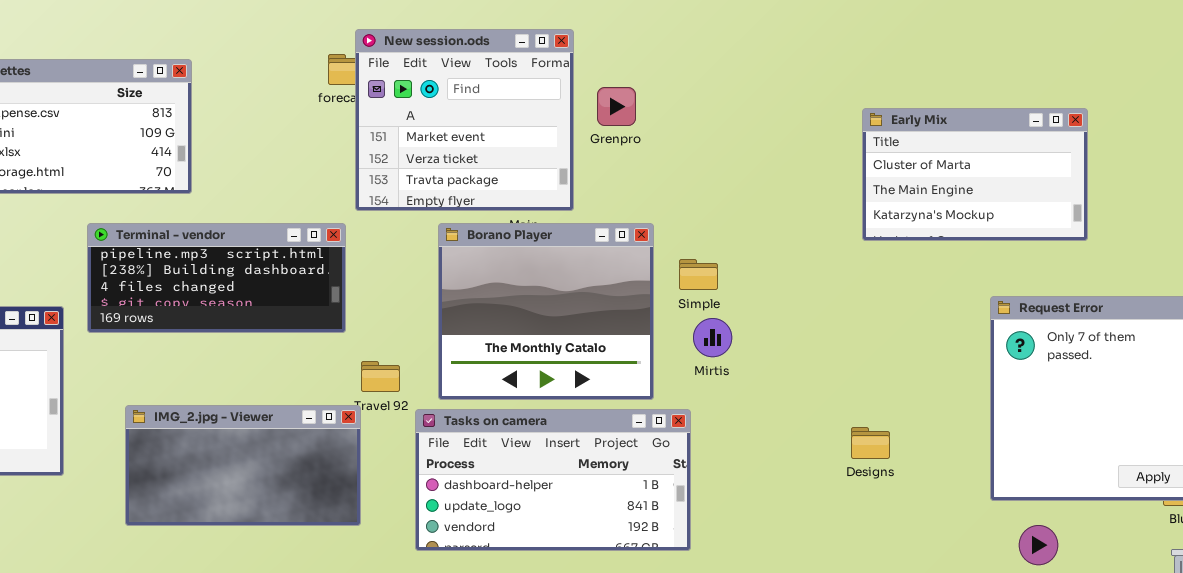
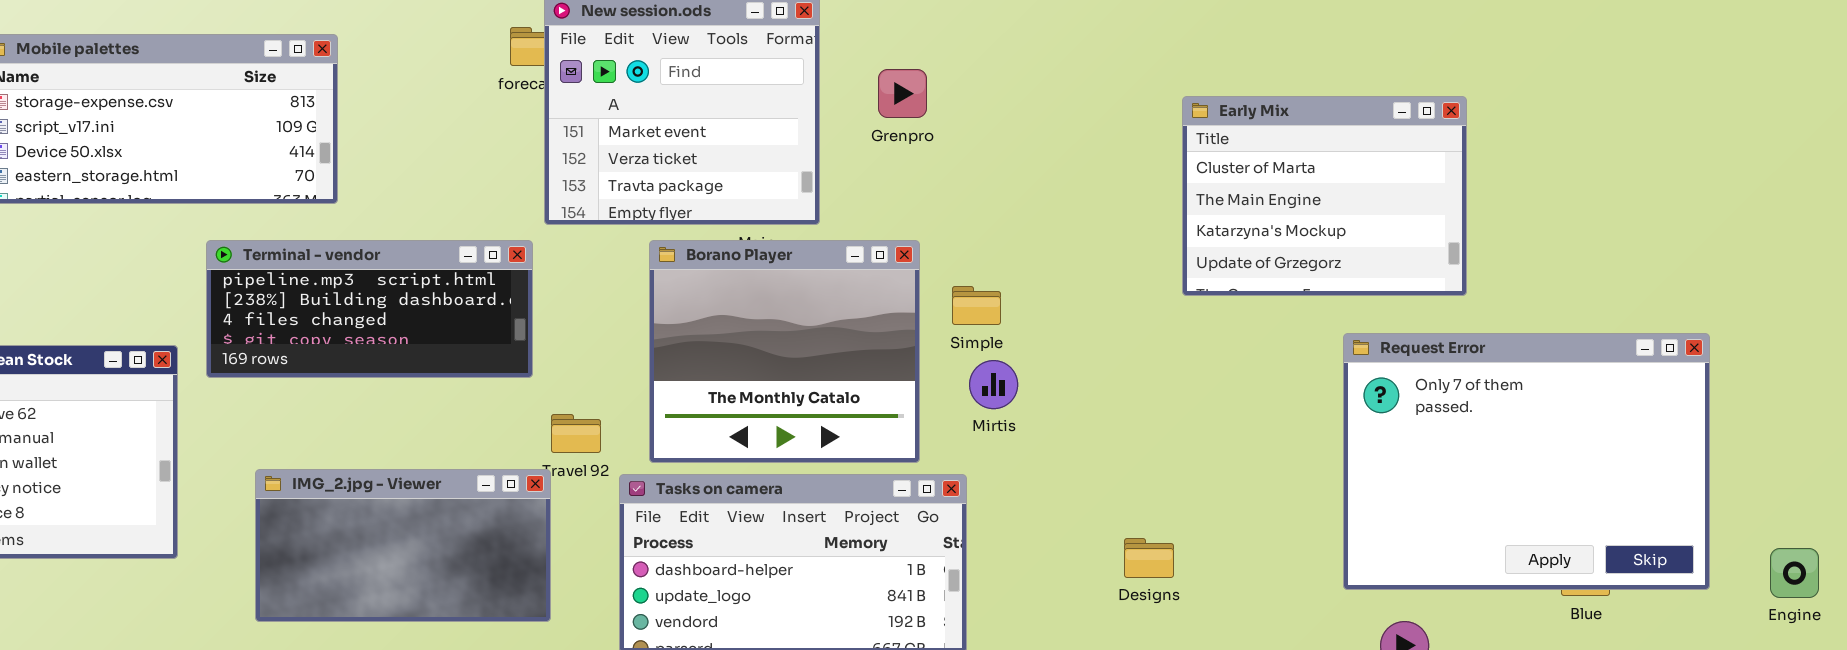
Grenpro: [597,87,636,126] -> [878,69,927,118], moved
Early Mix: [862,108,1088,241] -> [1182,96,1467,296], resized
Designs: [851,427,890,459] -> [1124,538,1174,578], moved

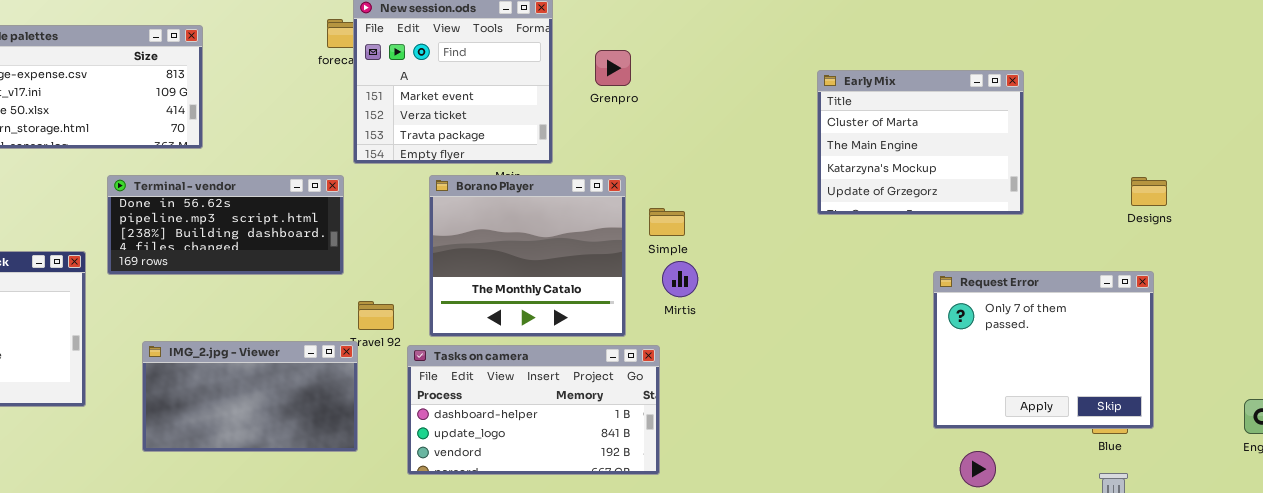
Terminal - vendor: [206,240,533,378] -> [107,175,344,275], scrolled up 1 row
Request Error: [1343,333,1710,590] -> [933,271,1154,429], resized
Designs: [1124,538,1174,578] -> [1131,177,1167,206], moved

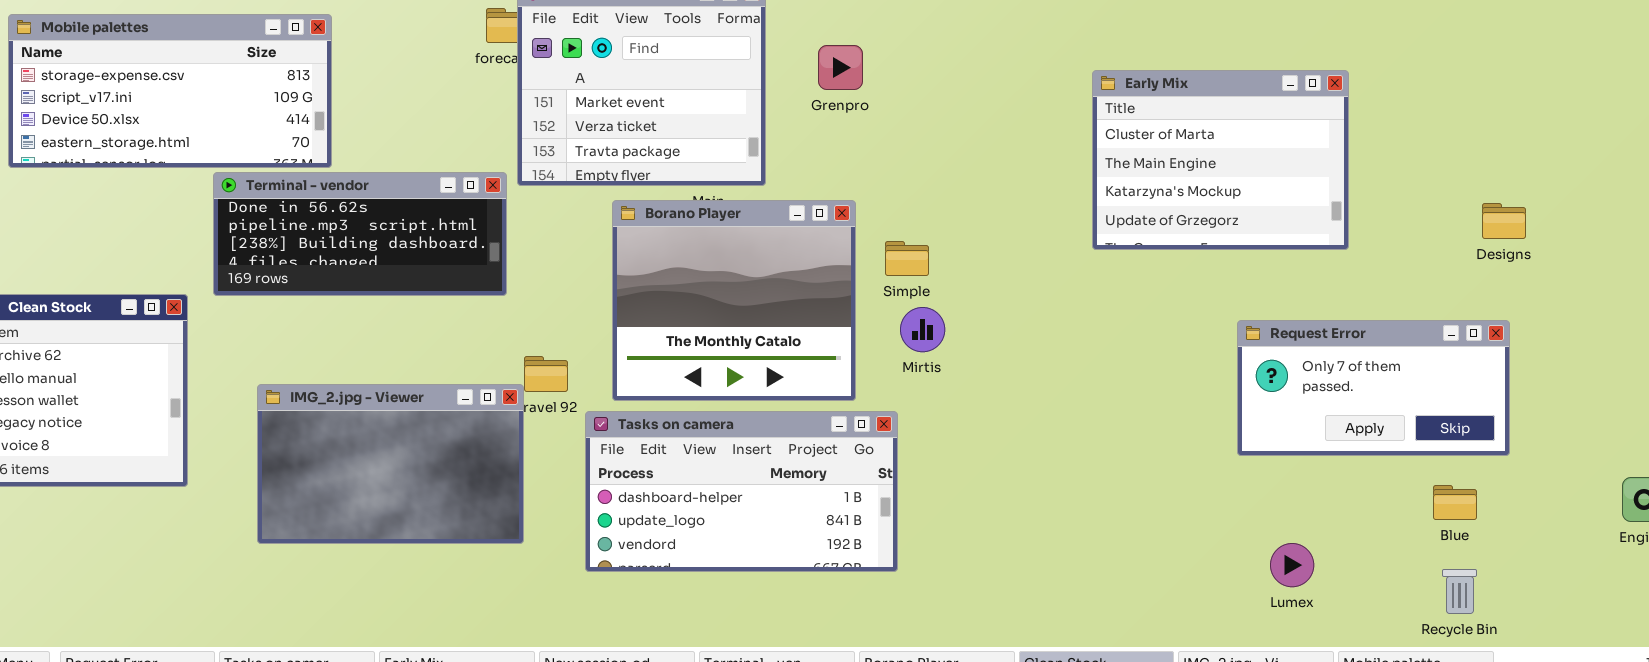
Terminal - vendor: [107,175,344,275] -> [213,172,507,296], moved
Request Error: [933,271,1154,429] -> [1237,320,1510,456], resized
IMG_2.jpg - Viewer: [142,341,358,452] -> [257,384,524,544], resized

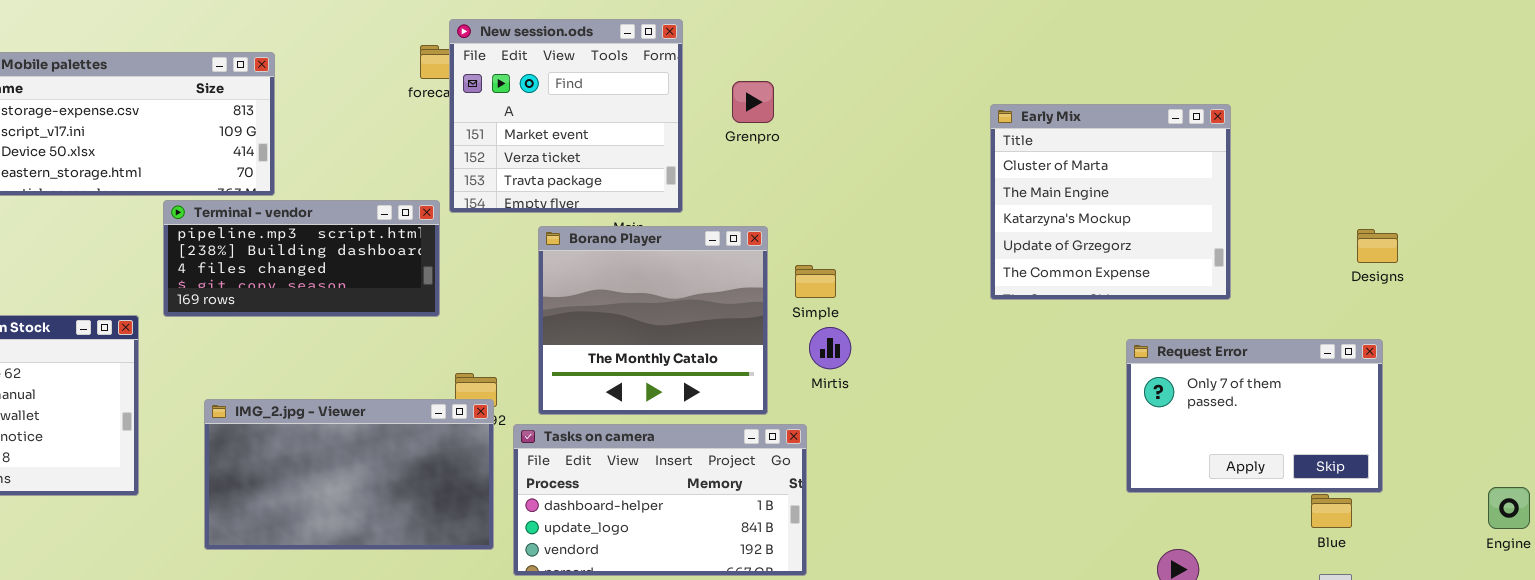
Early Mix: [1092,70,1349,250] -> [990,104,1231,300], resized
Terminal - vendor: [213,172,507,296] -> [163,200,440,317], scrolled down 1 row
Request Error: [1237,320,1510,456] -> [1126,339,1383,493], resized
IMG_2.jpg - Viewer: [257,384,524,544] -> [204,399,494,550], resized

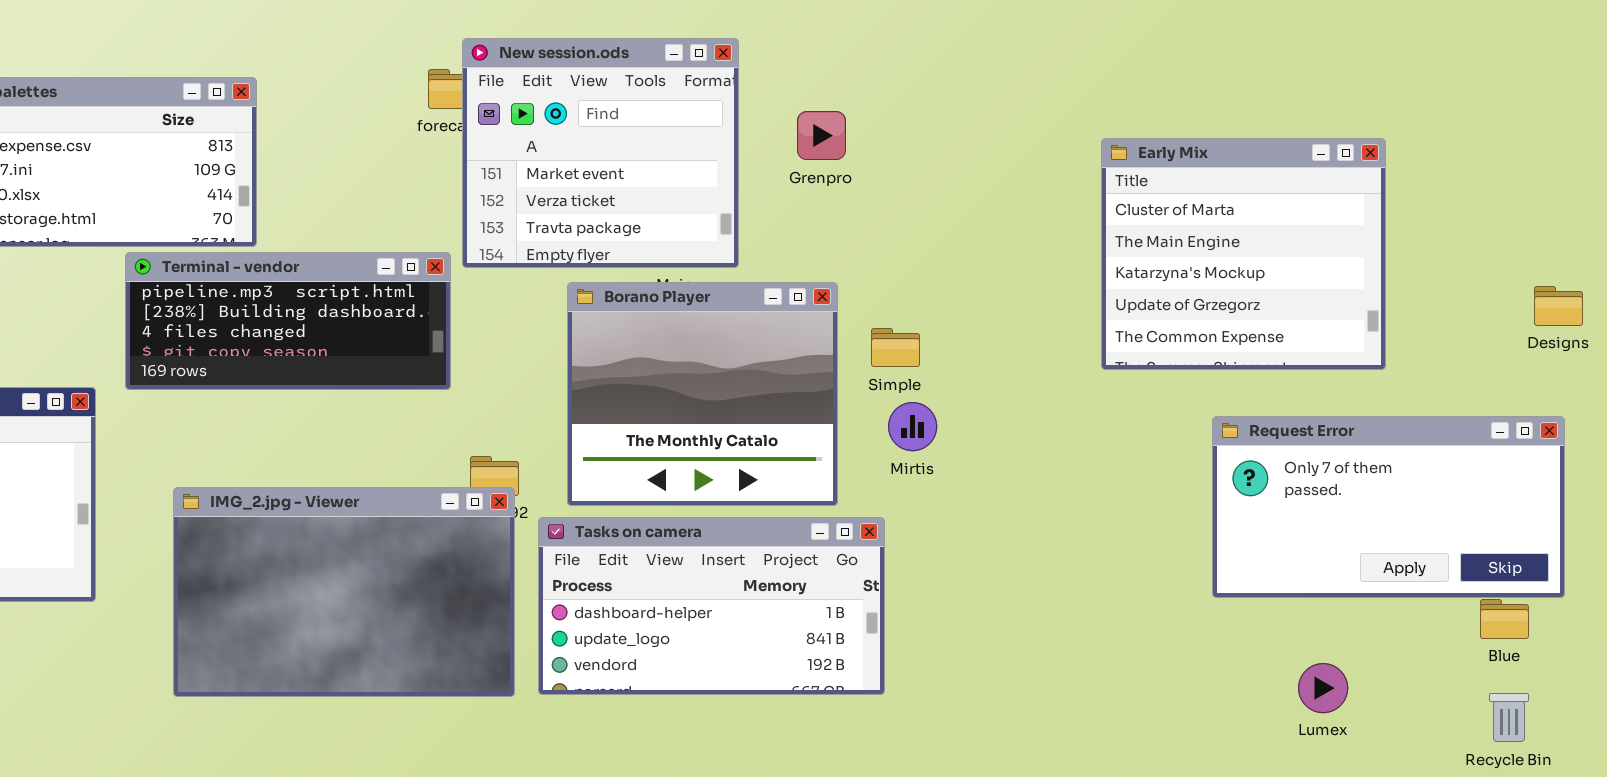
Request Error: [1126,339,1383,493] -> [1212,416,1565,598], resized
IMG_2.jpg - Viewer: [204,399,494,550] -> [173,487,515,697], resized

